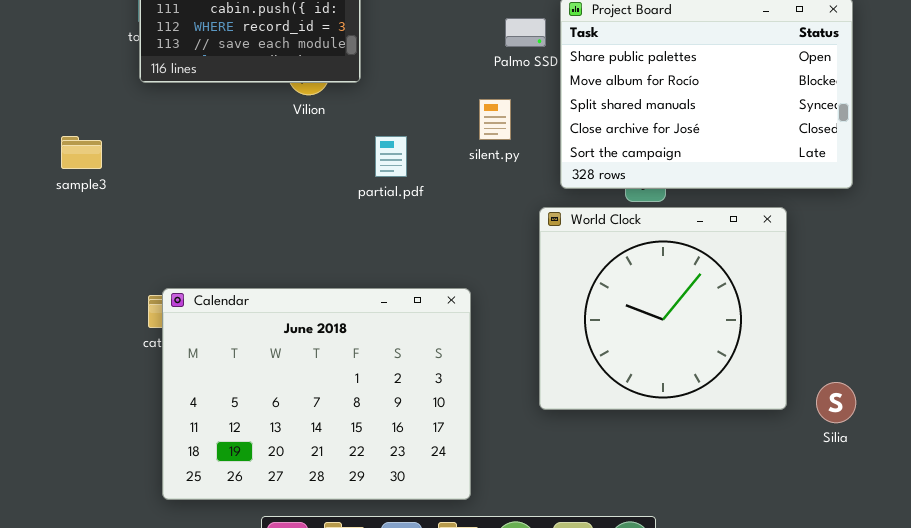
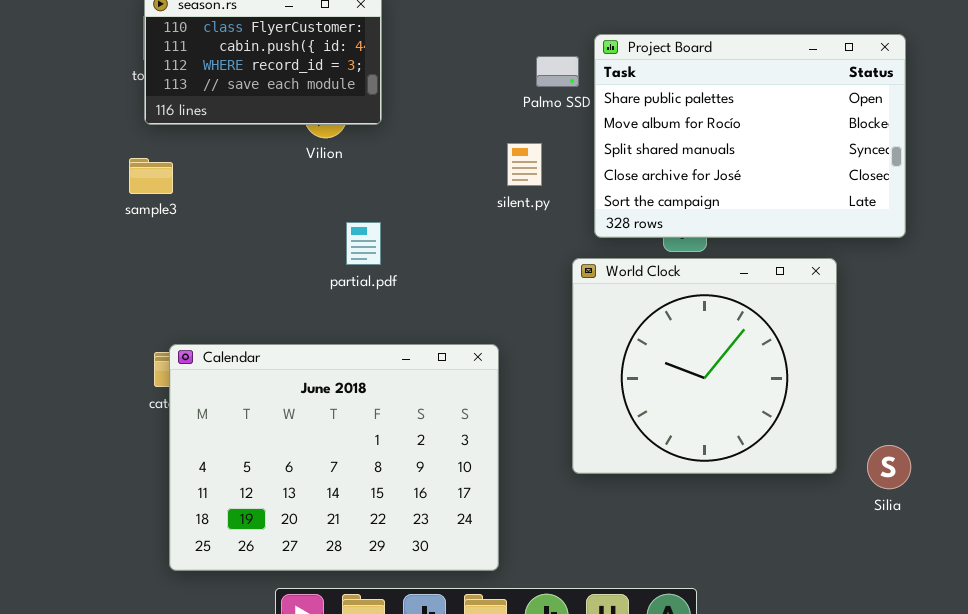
sample3: [61,136,102,169] -> [129,158,173,194], moved
partial.pdf: [375,136,407,177] -> [346,222,381,265], moved

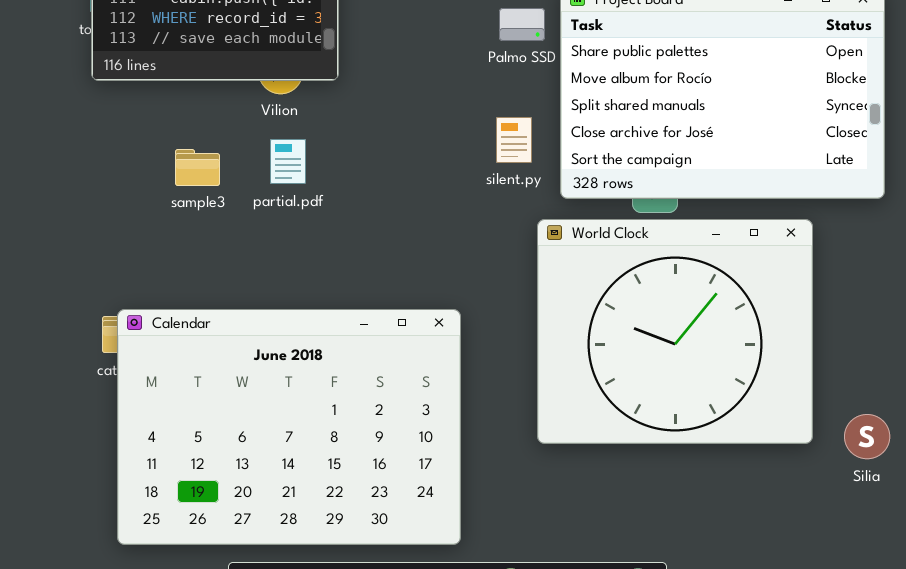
silent.py: [507,143,542,186] -> [496,117,532,163], moved
sample3: [129,158,173,194] -> [175,149,220,186], moved
partial.pdf: [346,222,381,265] -> [270,139,306,184], moved

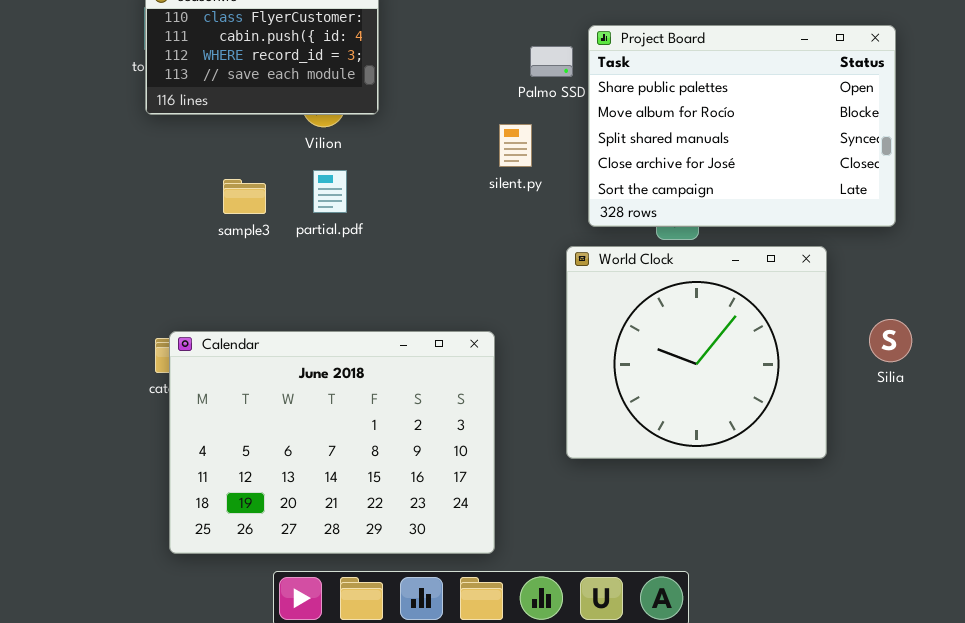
silent.py: [496,117,532,163] -> [499,124,532,167], moved
Silia: [844,414,890,459] -> [869,319,912,362], moved

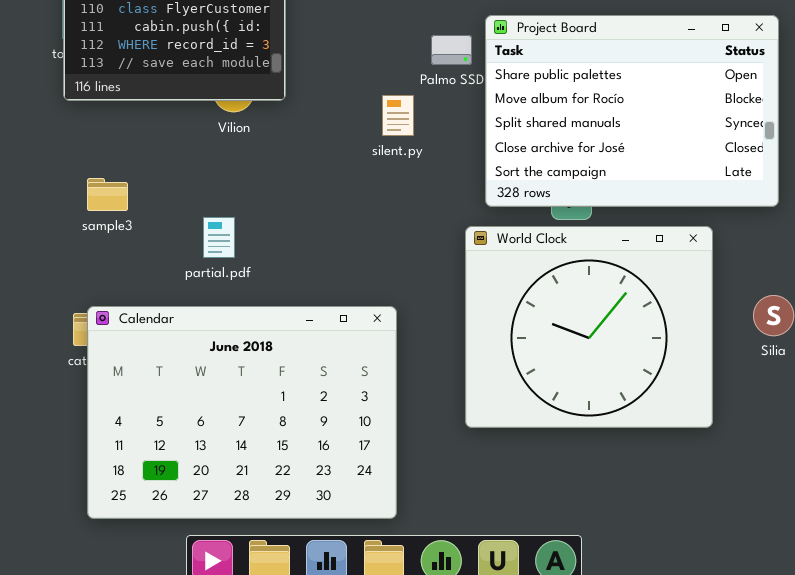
silent.py: [499,124,532,167] -> [382,95,414,136], moved
partial.pdf: [313,170,347,213] -> [203,217,235,258], moved
sample3: [223,179,266,214] -> [87,178,128,211], moved

